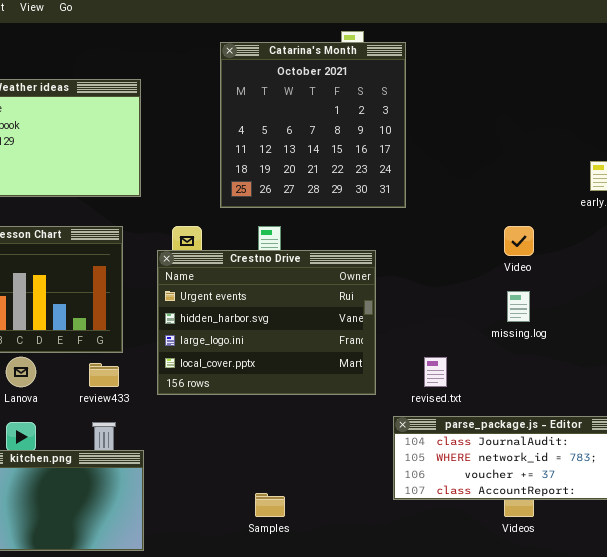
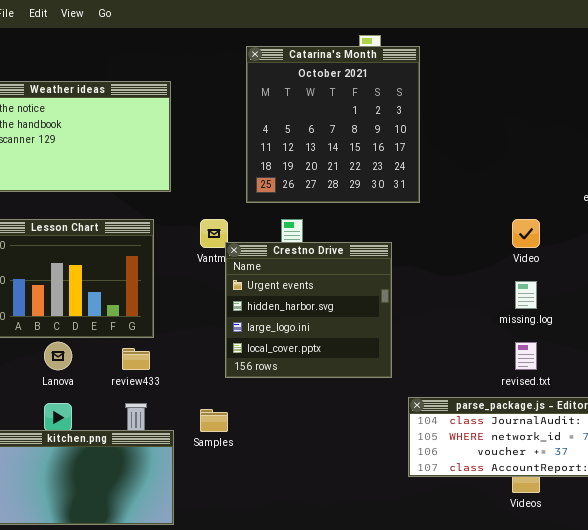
Crestno Drive: [157,250,376,395] -> [225,242,392,378], resized
revised.txt: [424,357,447,387] -> [515,342,537,370], moved
Samples: [255,493,285,517] -> [200,409,228,432], moved

